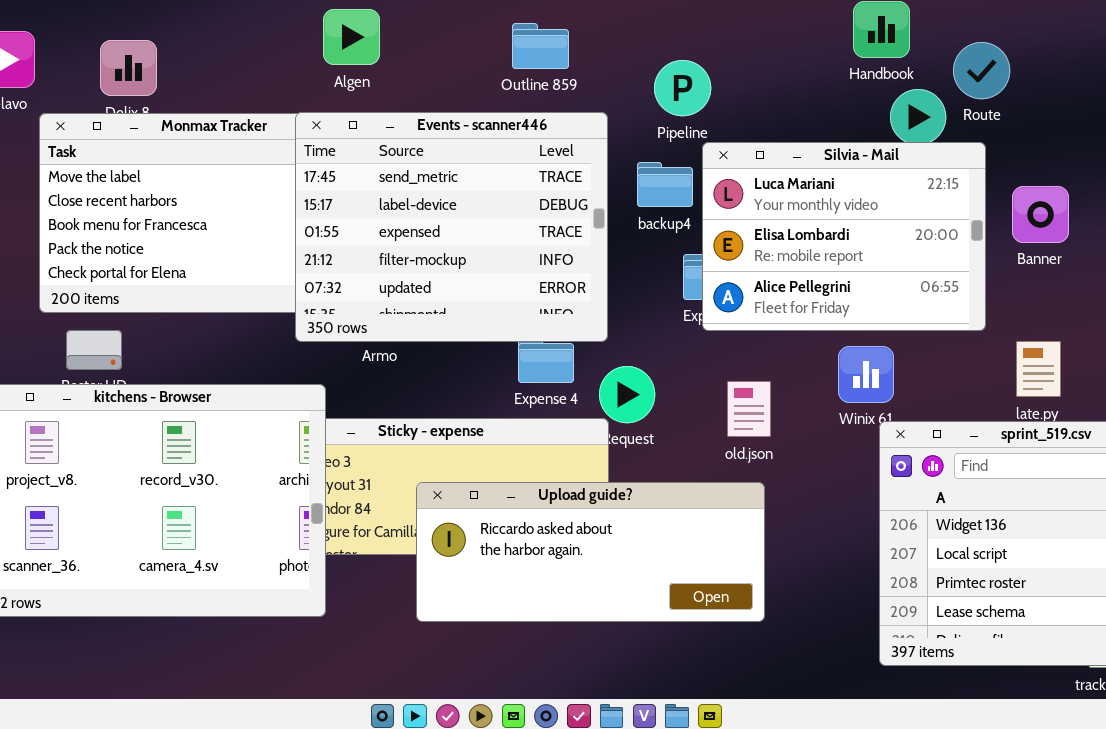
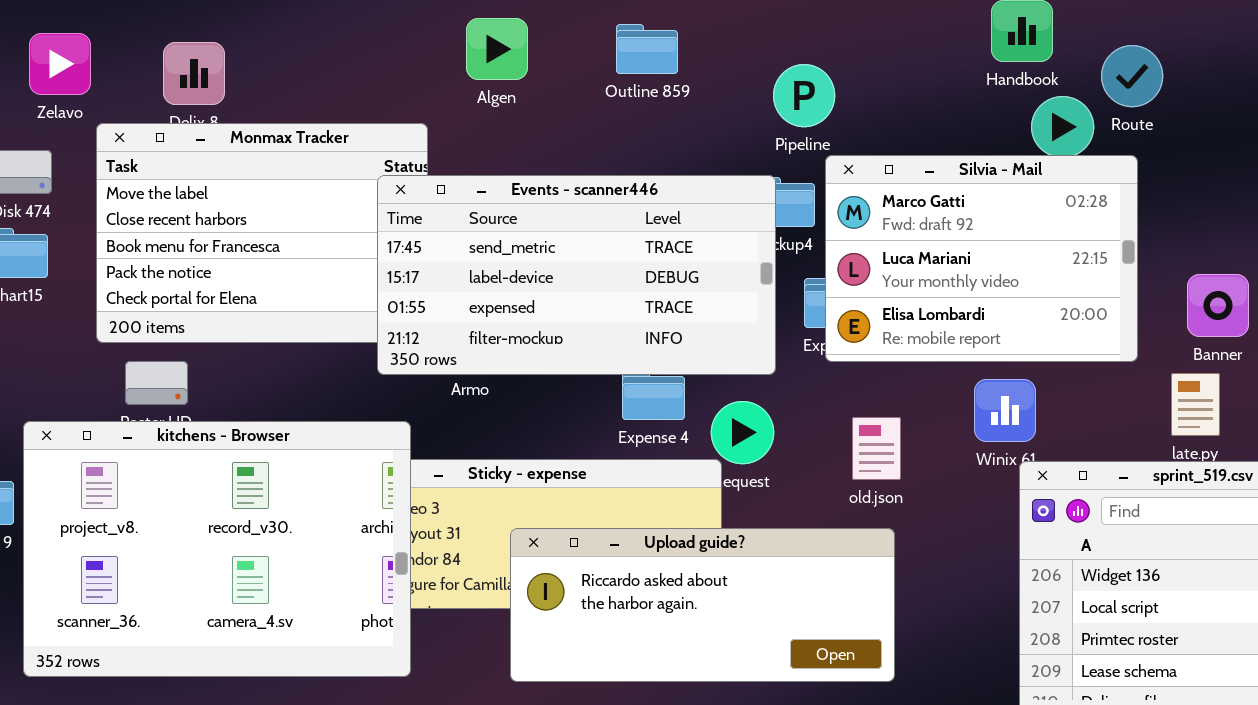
Algen: [323,9,380,65] -> [466,18,528,80], moved
Events - scanner446: [295,112,608,342] -> [377,175,776,375], resized
Silvia - Mail: [702,142,986,331] -> [825,155,1138,362], scrolled up 1 row
Banner: [1012,186,1069,243] -> [1187,274,1249,337], moved

